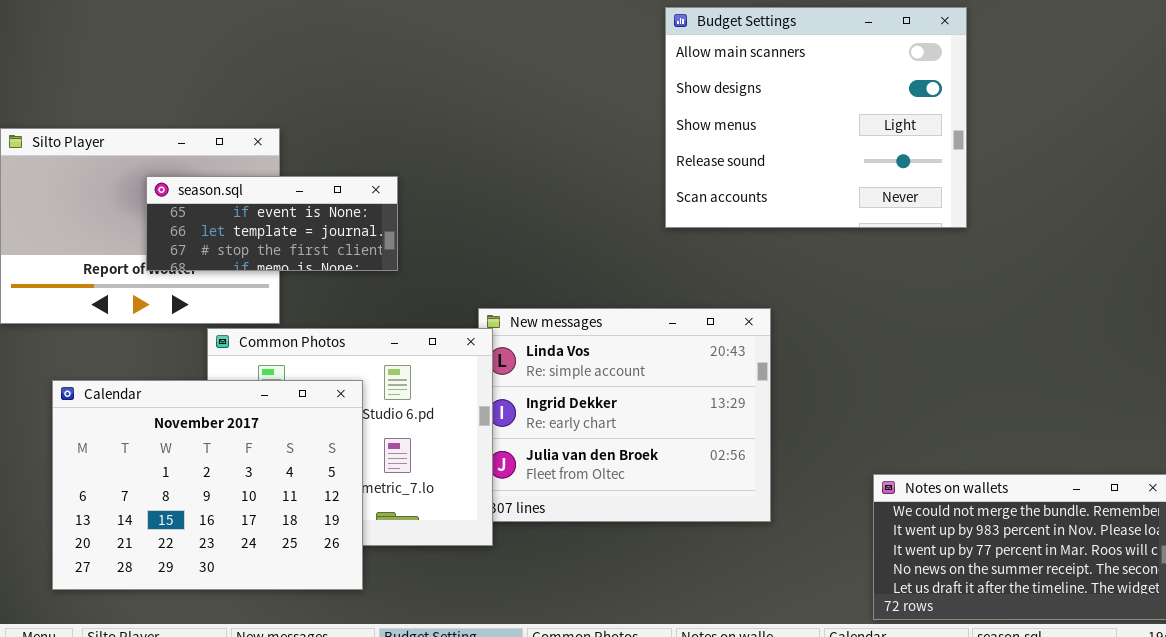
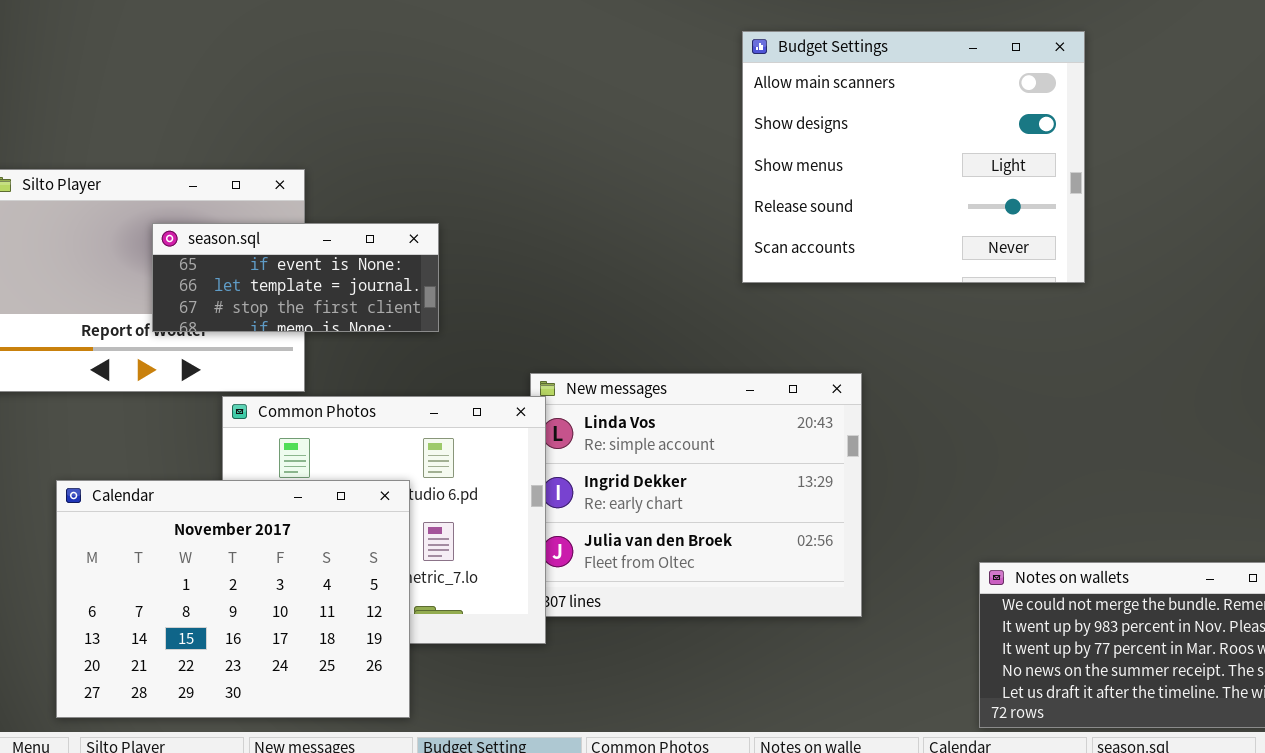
Calendar: [52,380,363,590] -> [56,480,410,718], moved

